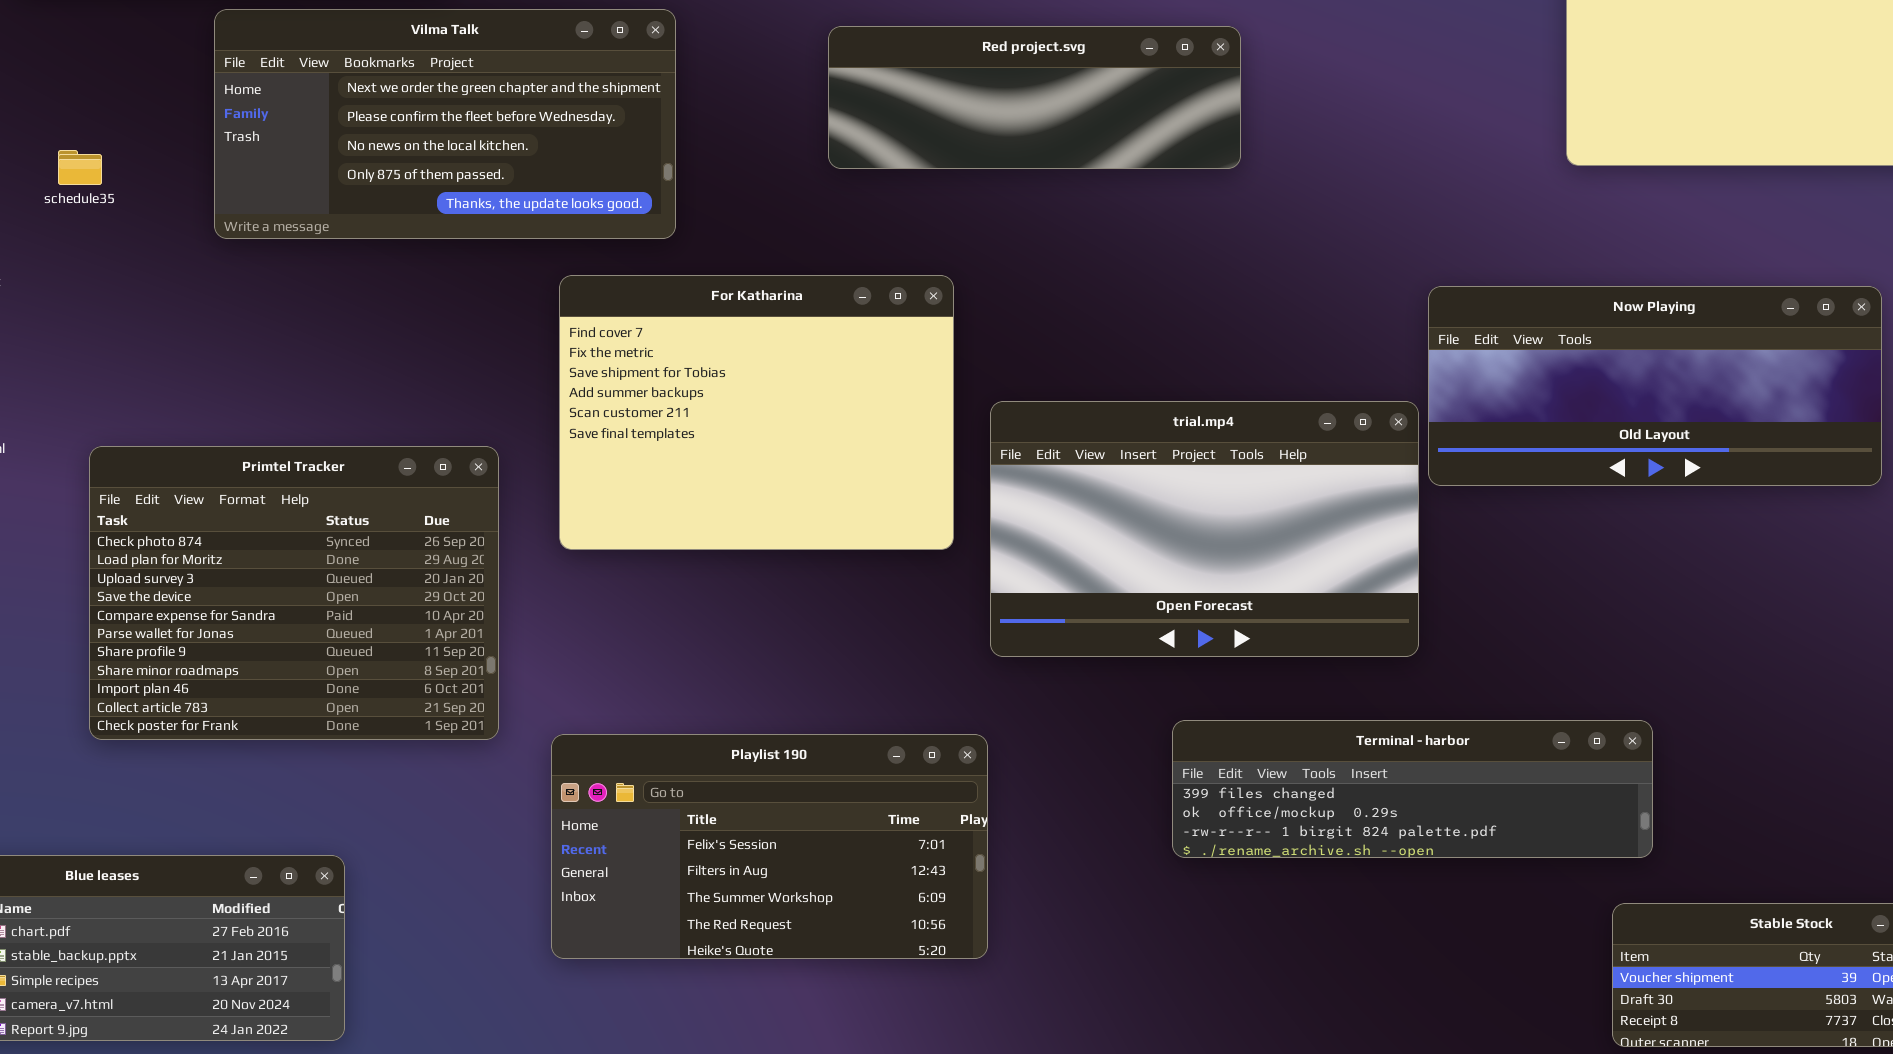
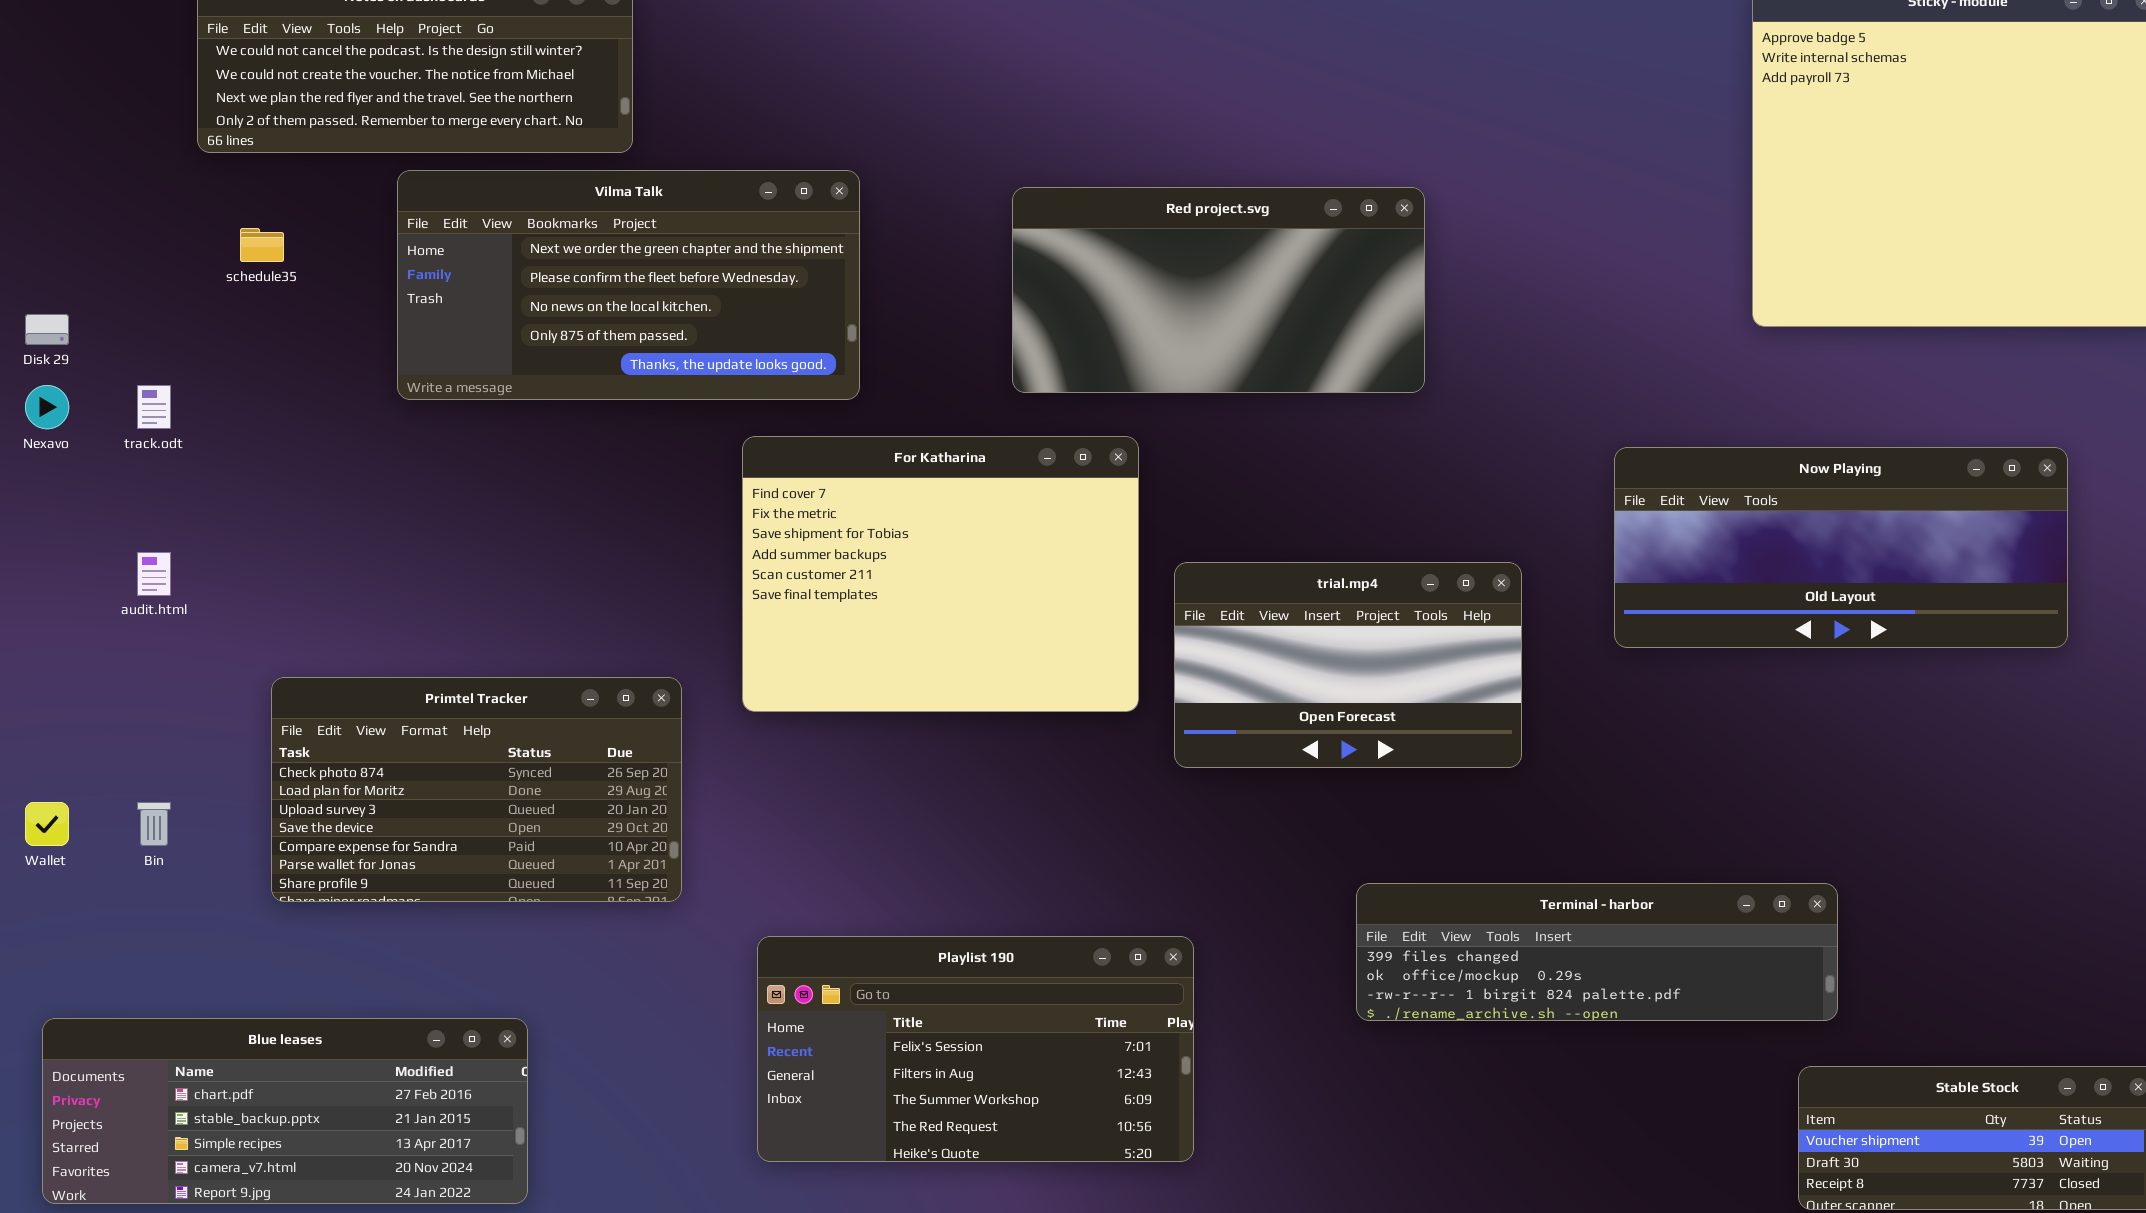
Red project.svg: [828,26,1241,169] -> [1012,187,1425,393], resized
schedule35: [58,150,102,185] -> [240,228,284,262], moved
trial.mp4: [990,401,1419,657] -> [1174,562,1522,768], resized
Primtel Tracker: [89,446,499,740] -> [271,677,682,902], resized
Playlist 190: [551,734,988,959] -> [757,936,1194,1162], moved

